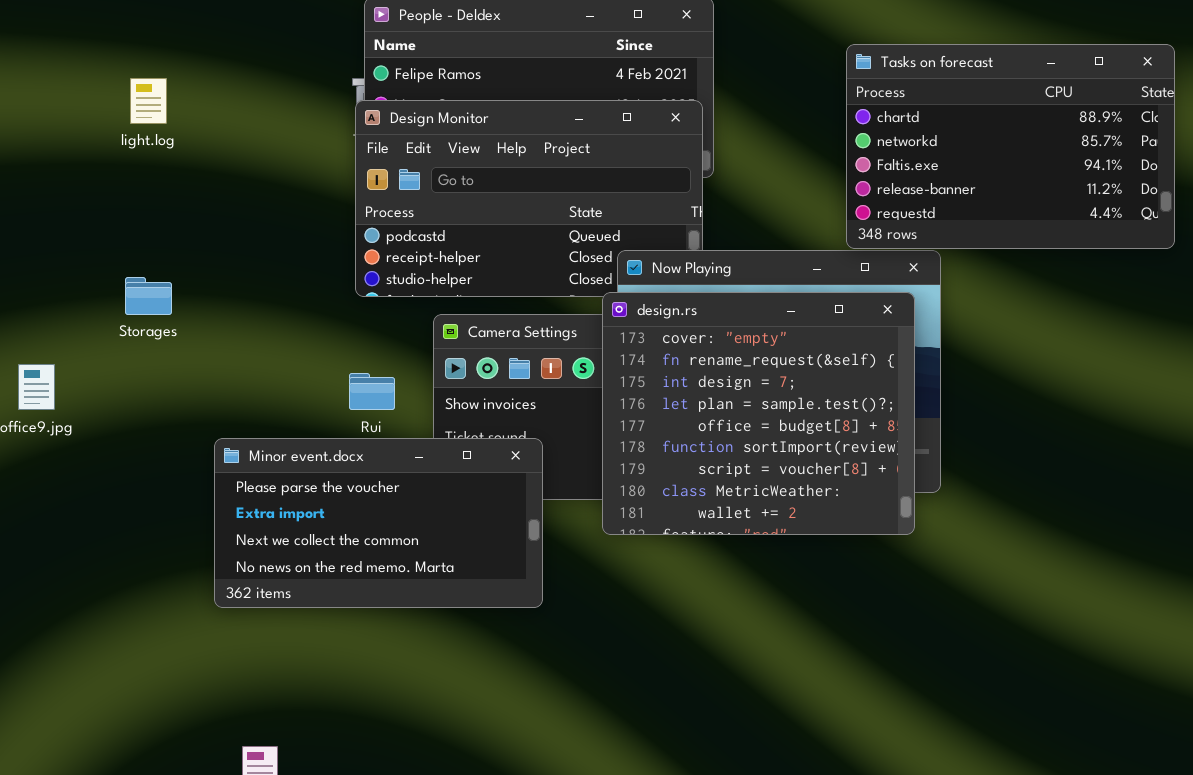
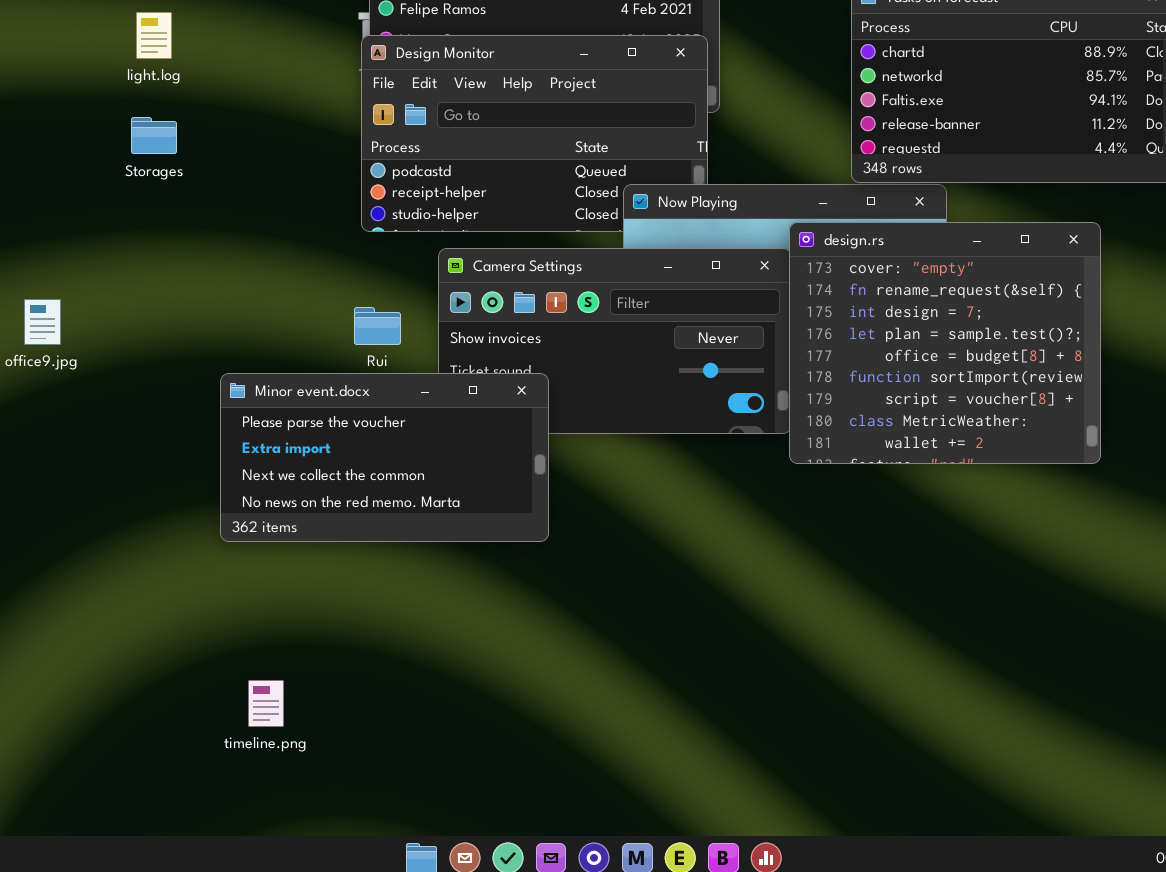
Storages: [125,277,172,315] -> [131,117,177,154], moved
design.rs: [602,292,915,535] -> [789,222,1101,464], moved

